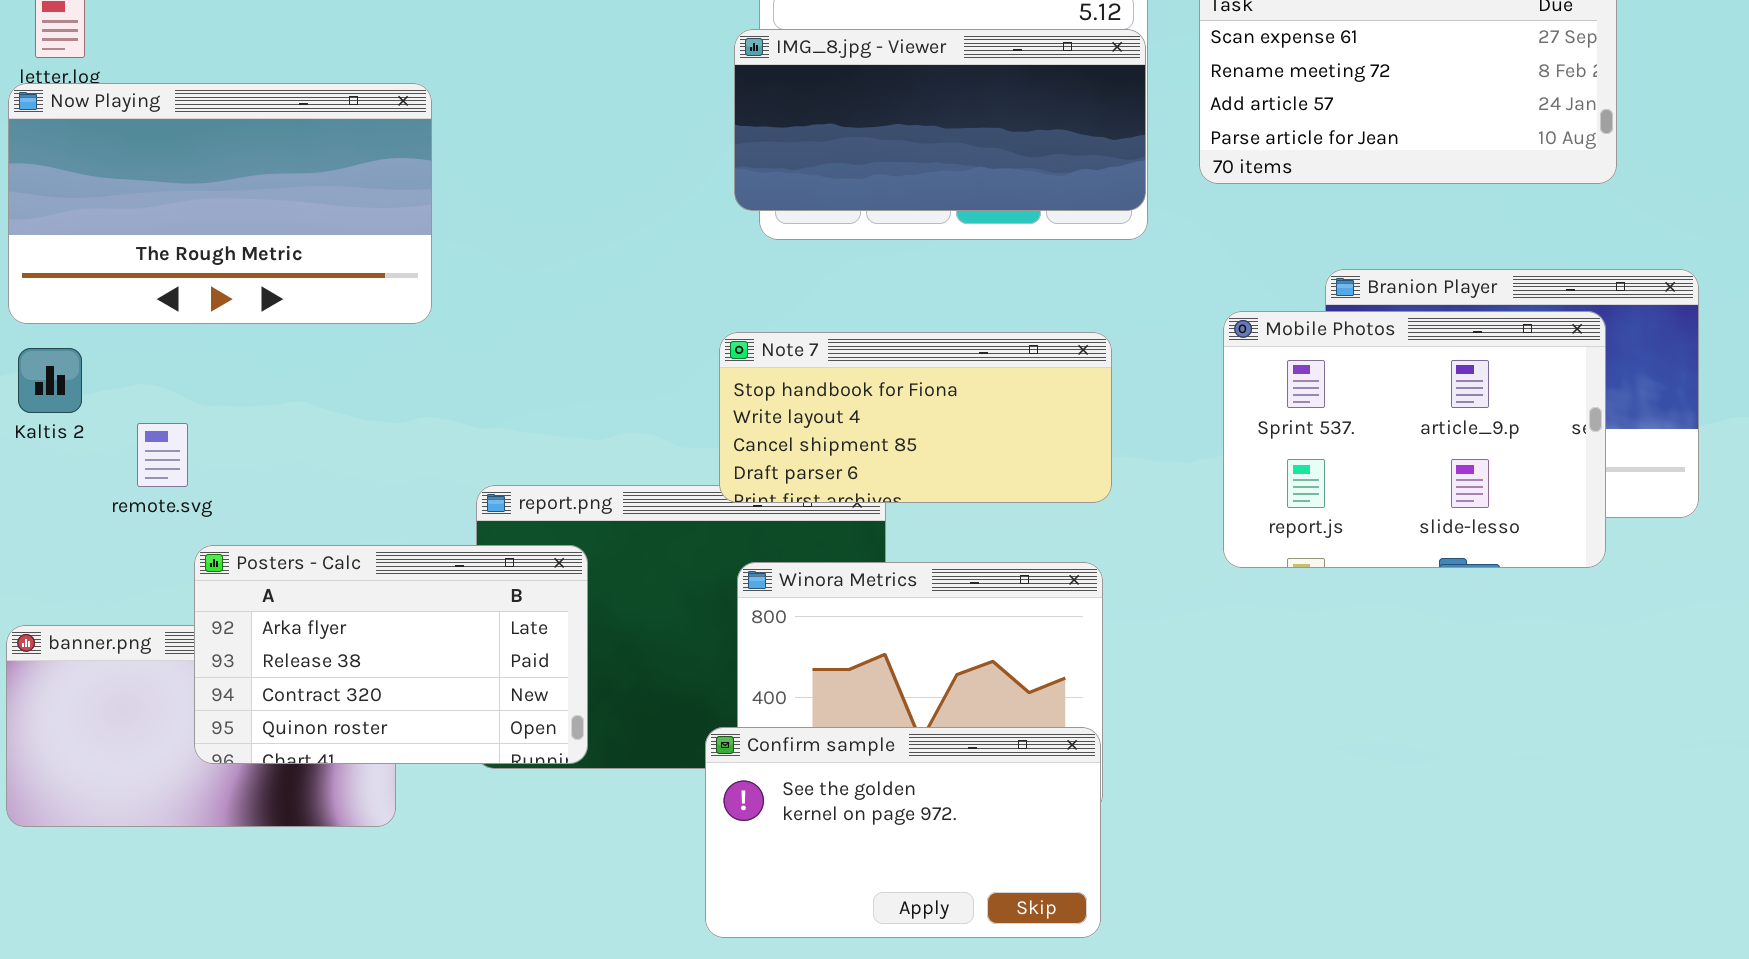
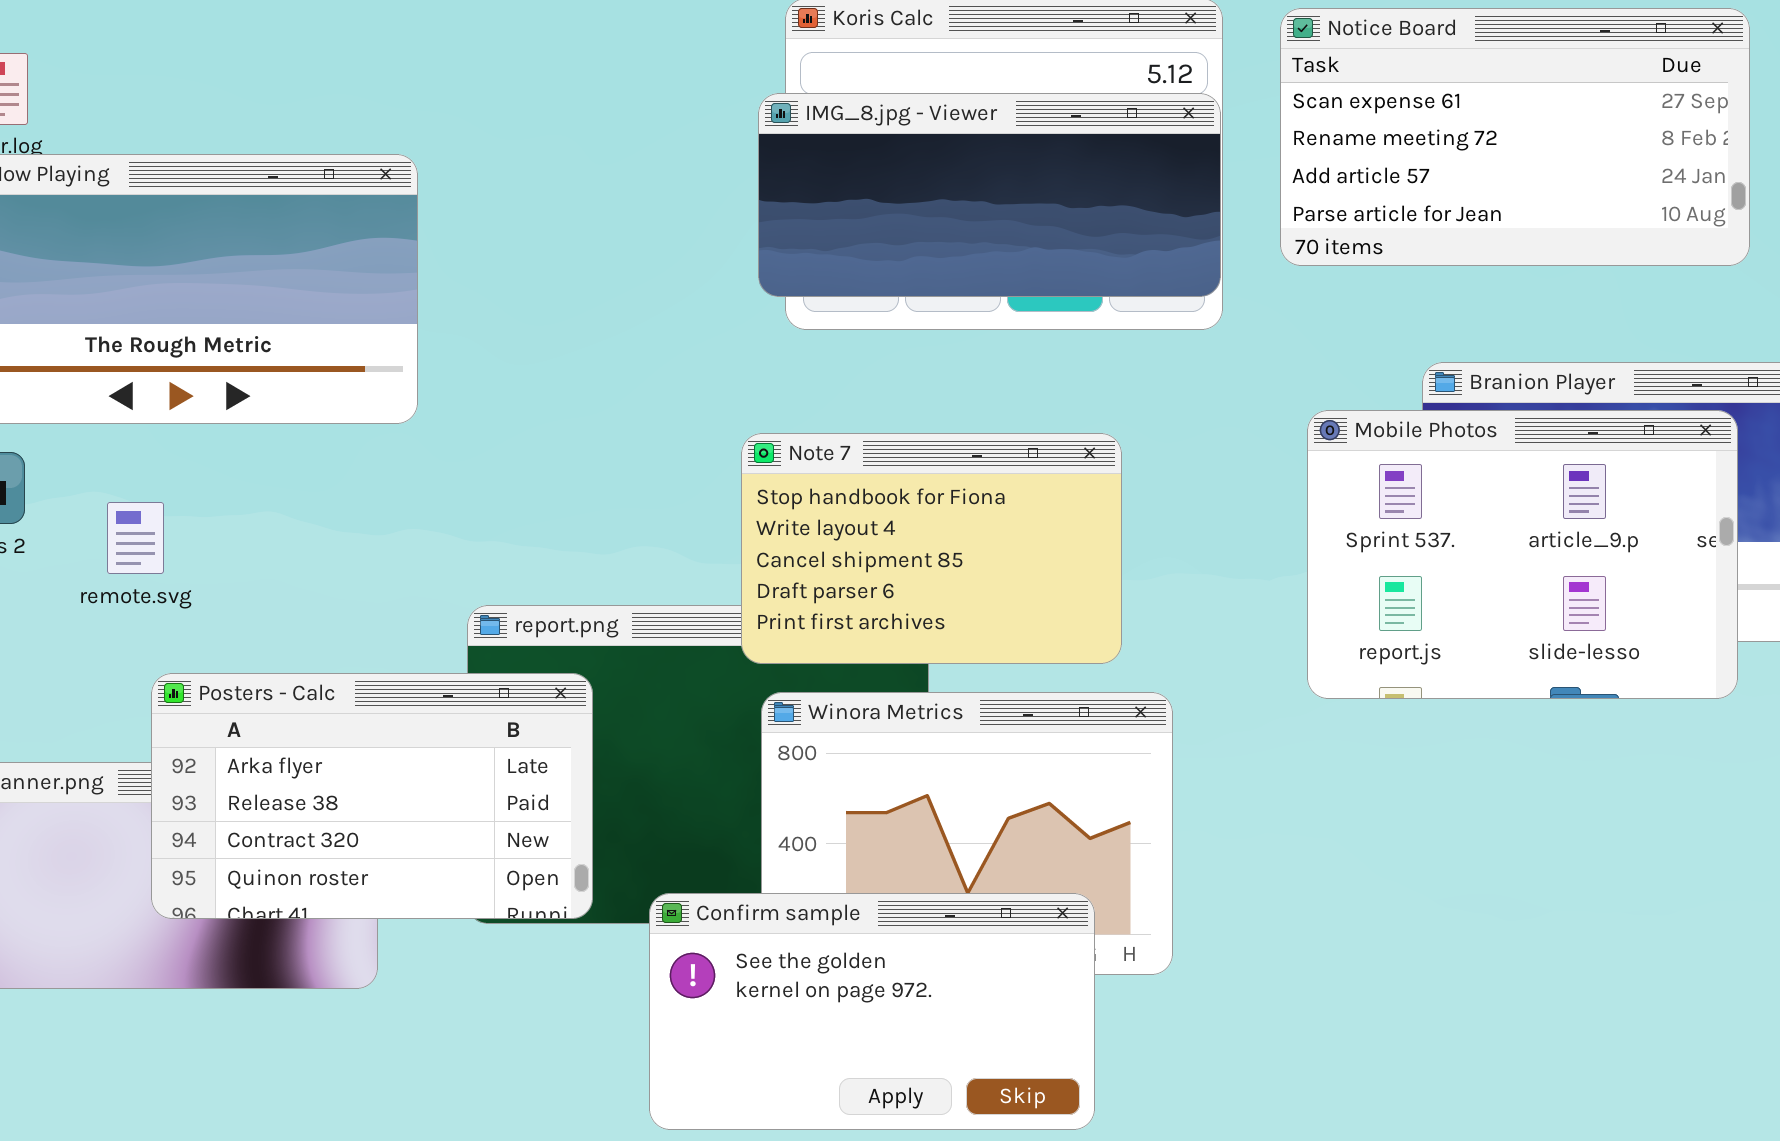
Note 7: [719,332,1112,503] -> [741,433,1122,664], resized
remote.svg: [137,423,188,487] -> [107,502,164,574], moved
Confirm sample: [705,727,1101,938] -> [649,893,1095,1130], moved

